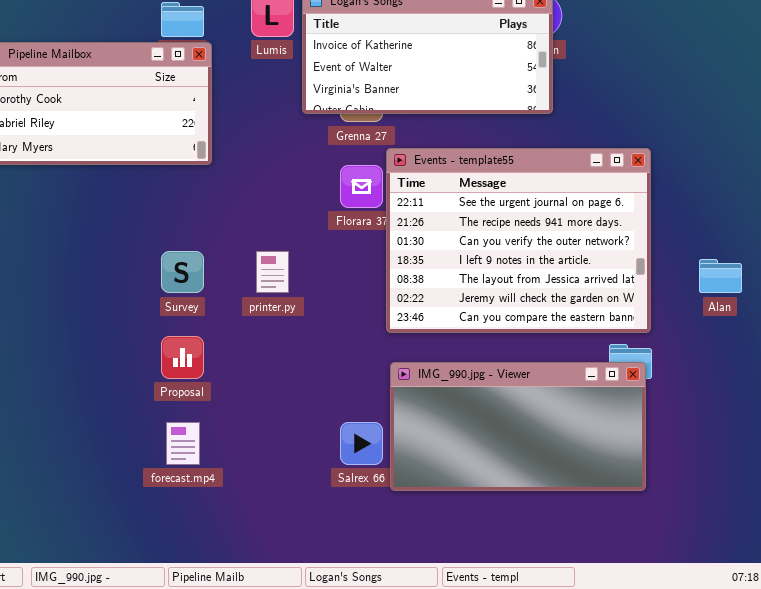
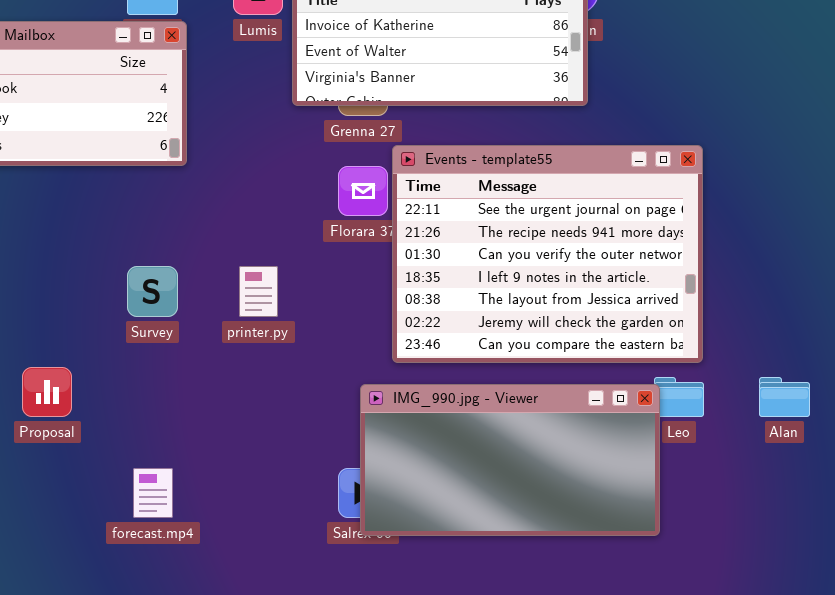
Alan: [699,259,742,293] -> [759,377,810,417], moved
Proposal: [161,336,204,379] -> [22,367,72,417], moved
IMG_990.jpg - Viewer: [390,362,646,491] -> [360,384,660,536], moved

